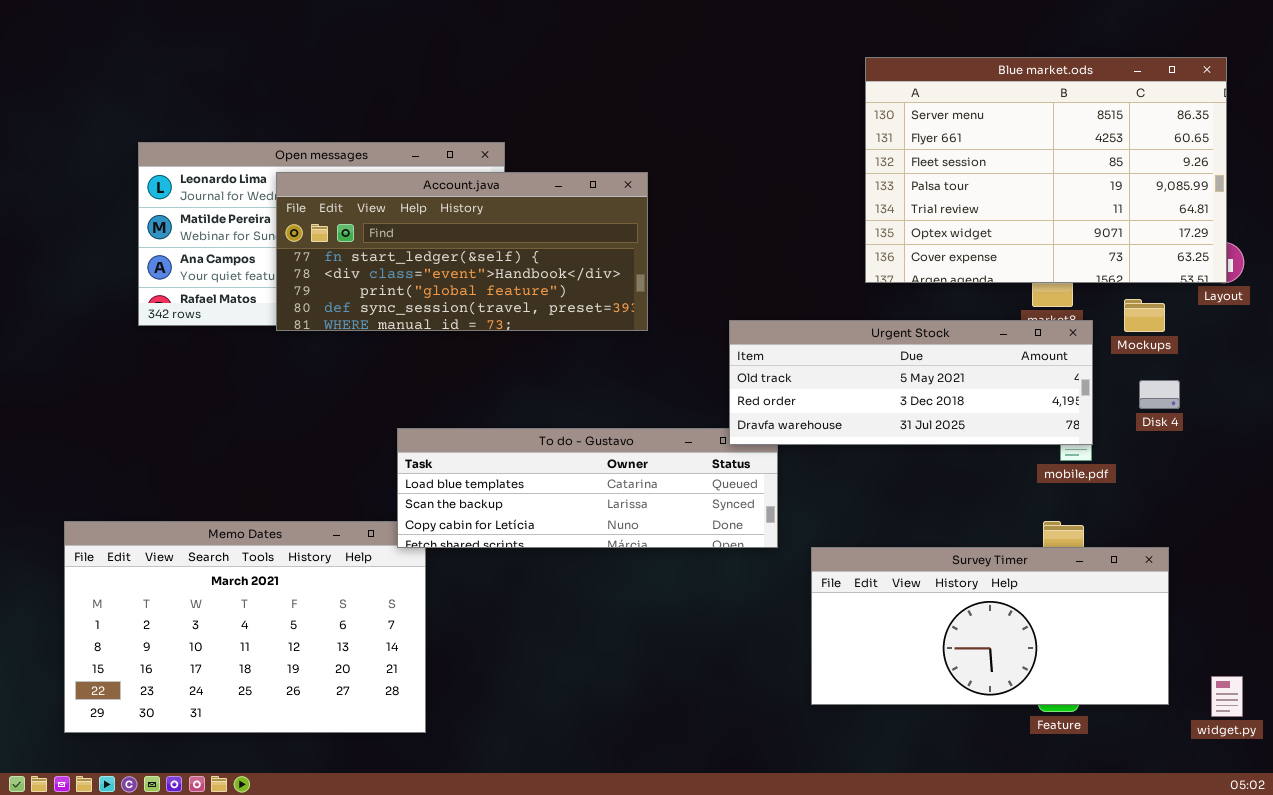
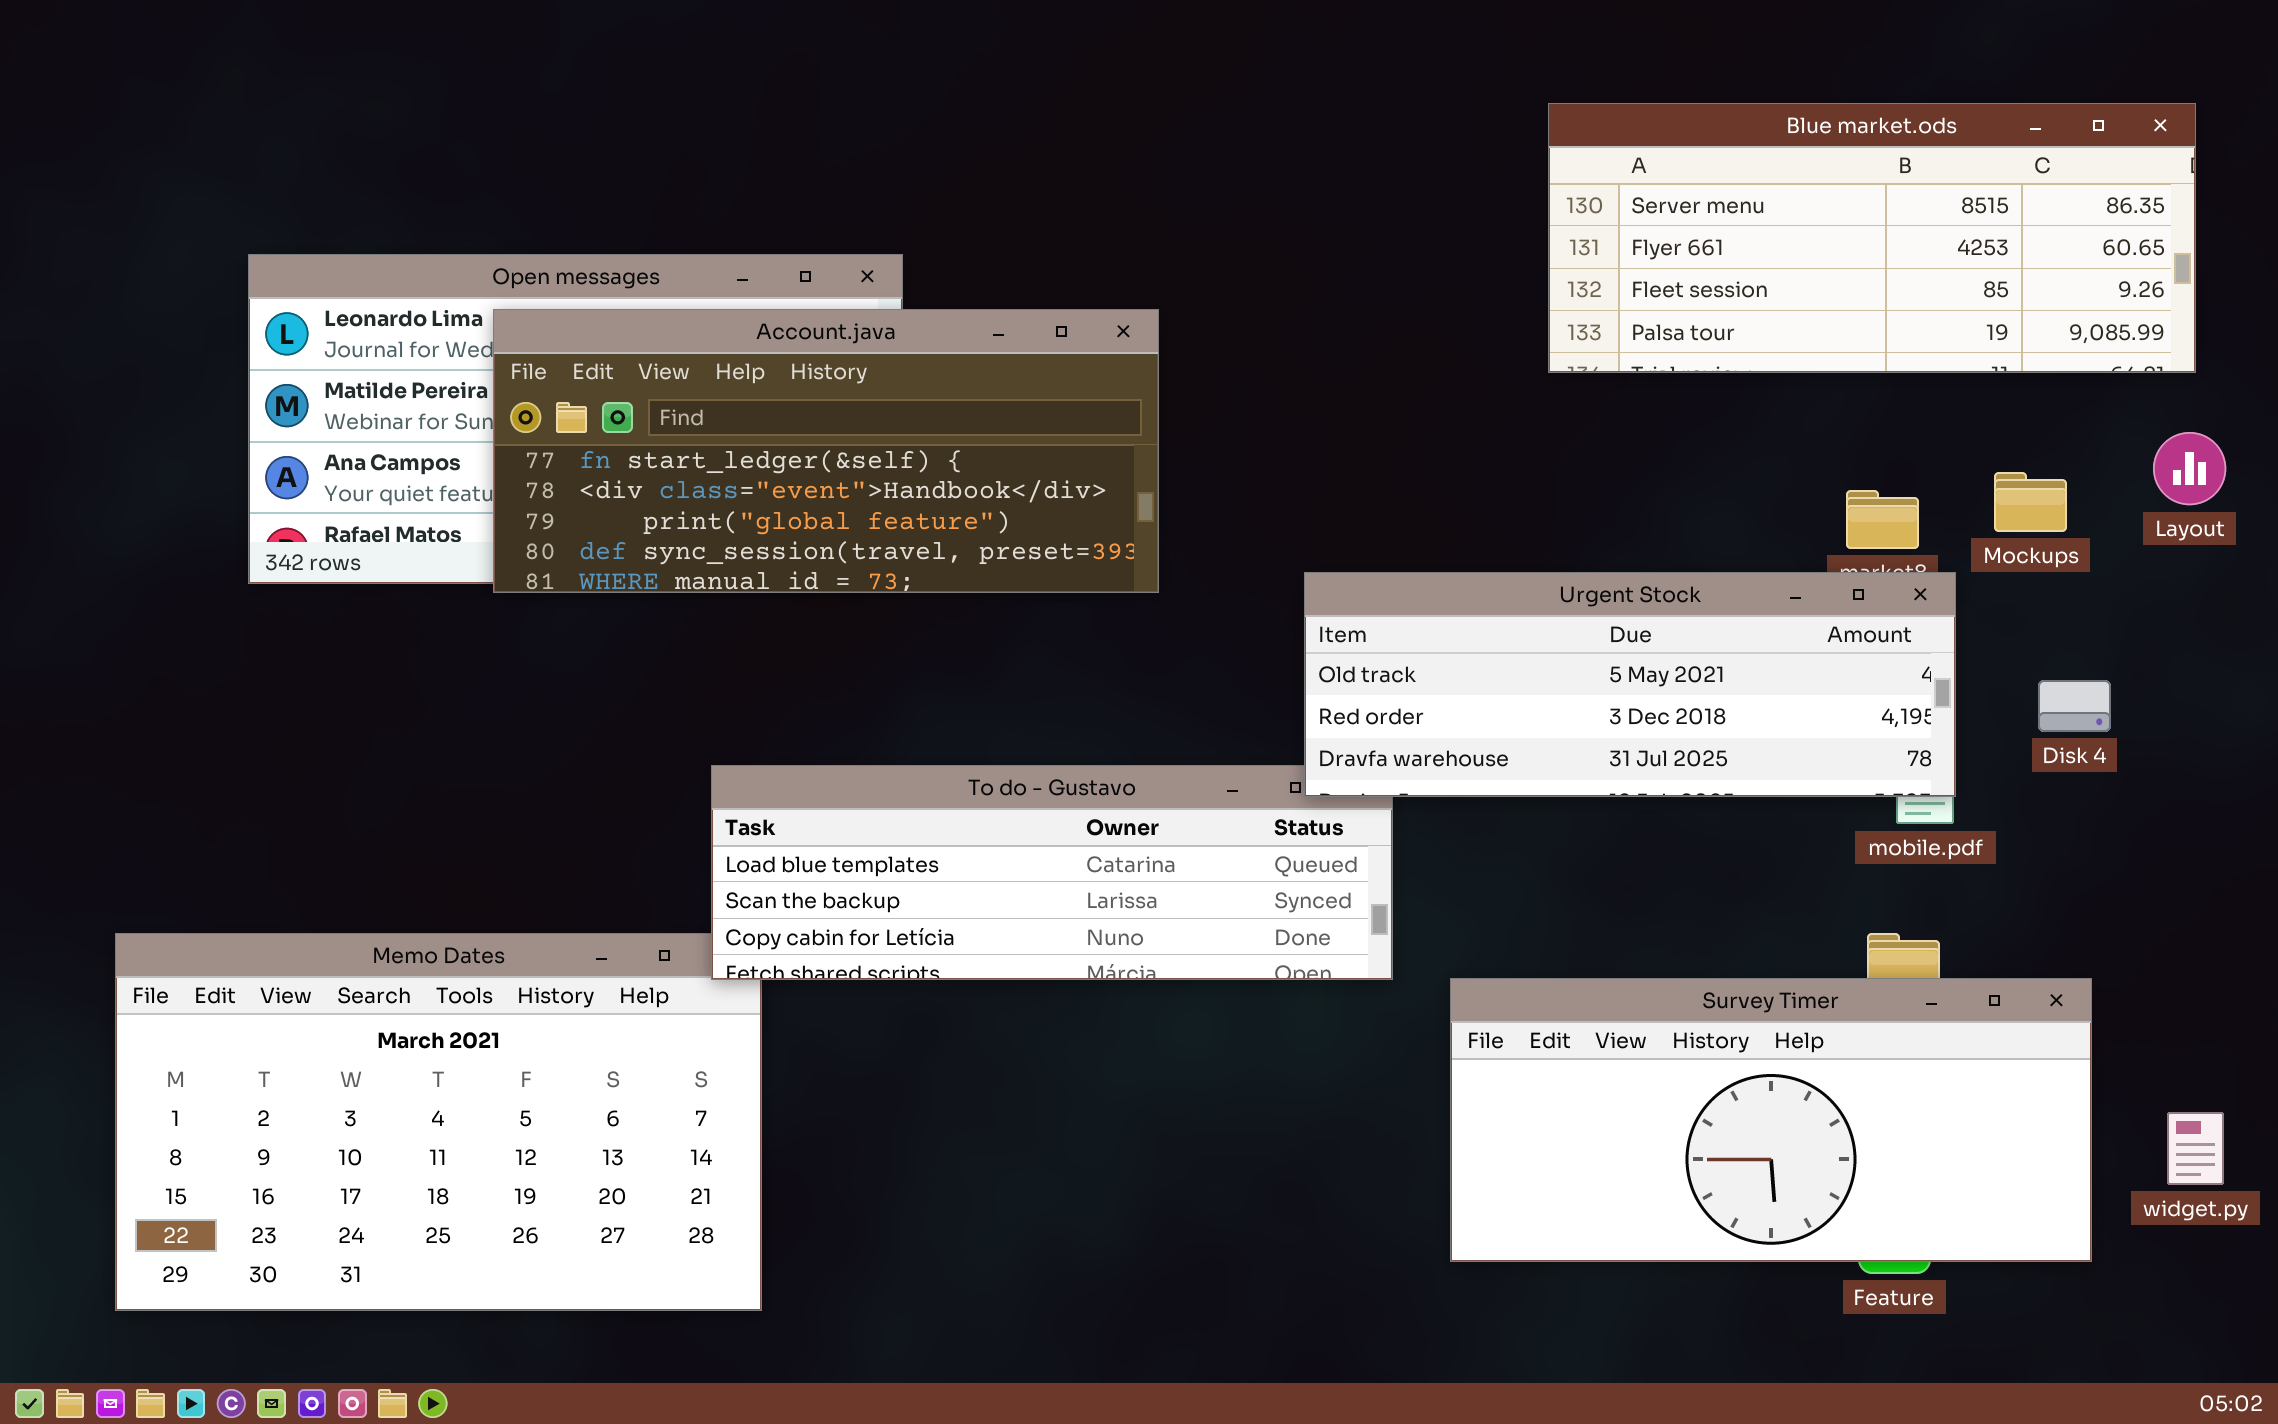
Blue market.ods: [865,57,1227,283] -> [1548,103,2196,373], resized
Mockups: [1124,299,1165,332] -> [1994,472,2067,532], moved
widget.py: [1211,676,1243,717] -> [2167,1112,2224,1185], moved

